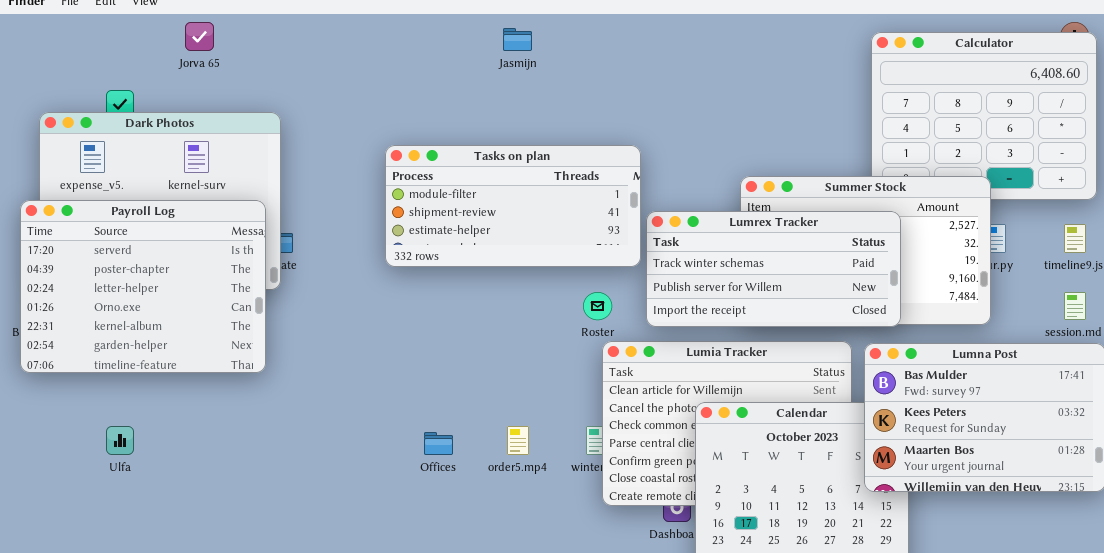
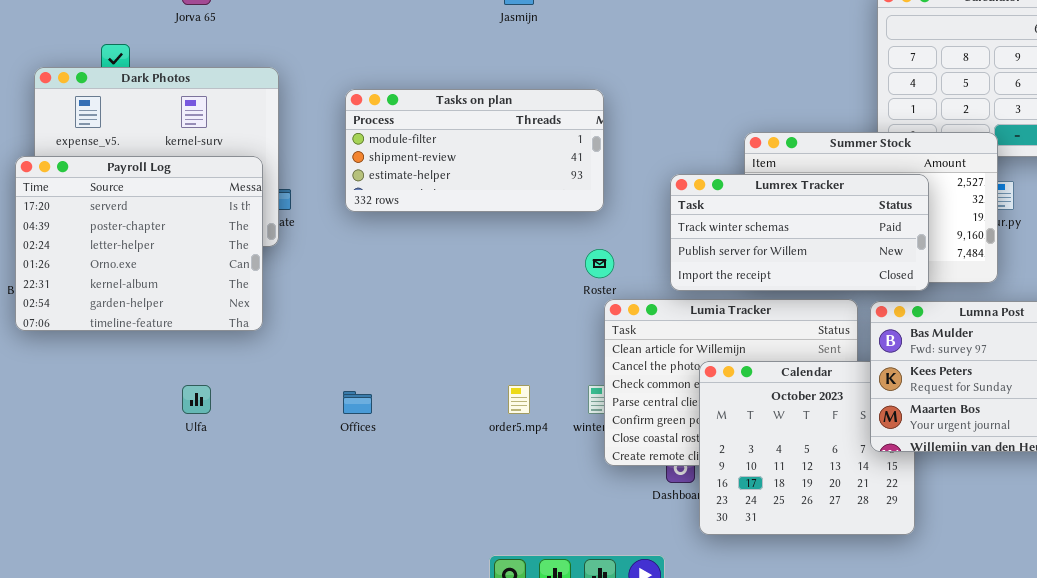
Tasks on plan: [385,145,641,267] -> [345,89,604,212], moved
Lumrex Tracker: [646,211,901,327] -> [670,174,929,291], moved
Ulfa: [106,426,134,455] -> [182,385,211,414], moved
Offices: [424,432,453,455] -> [343,391,372,414], moved

